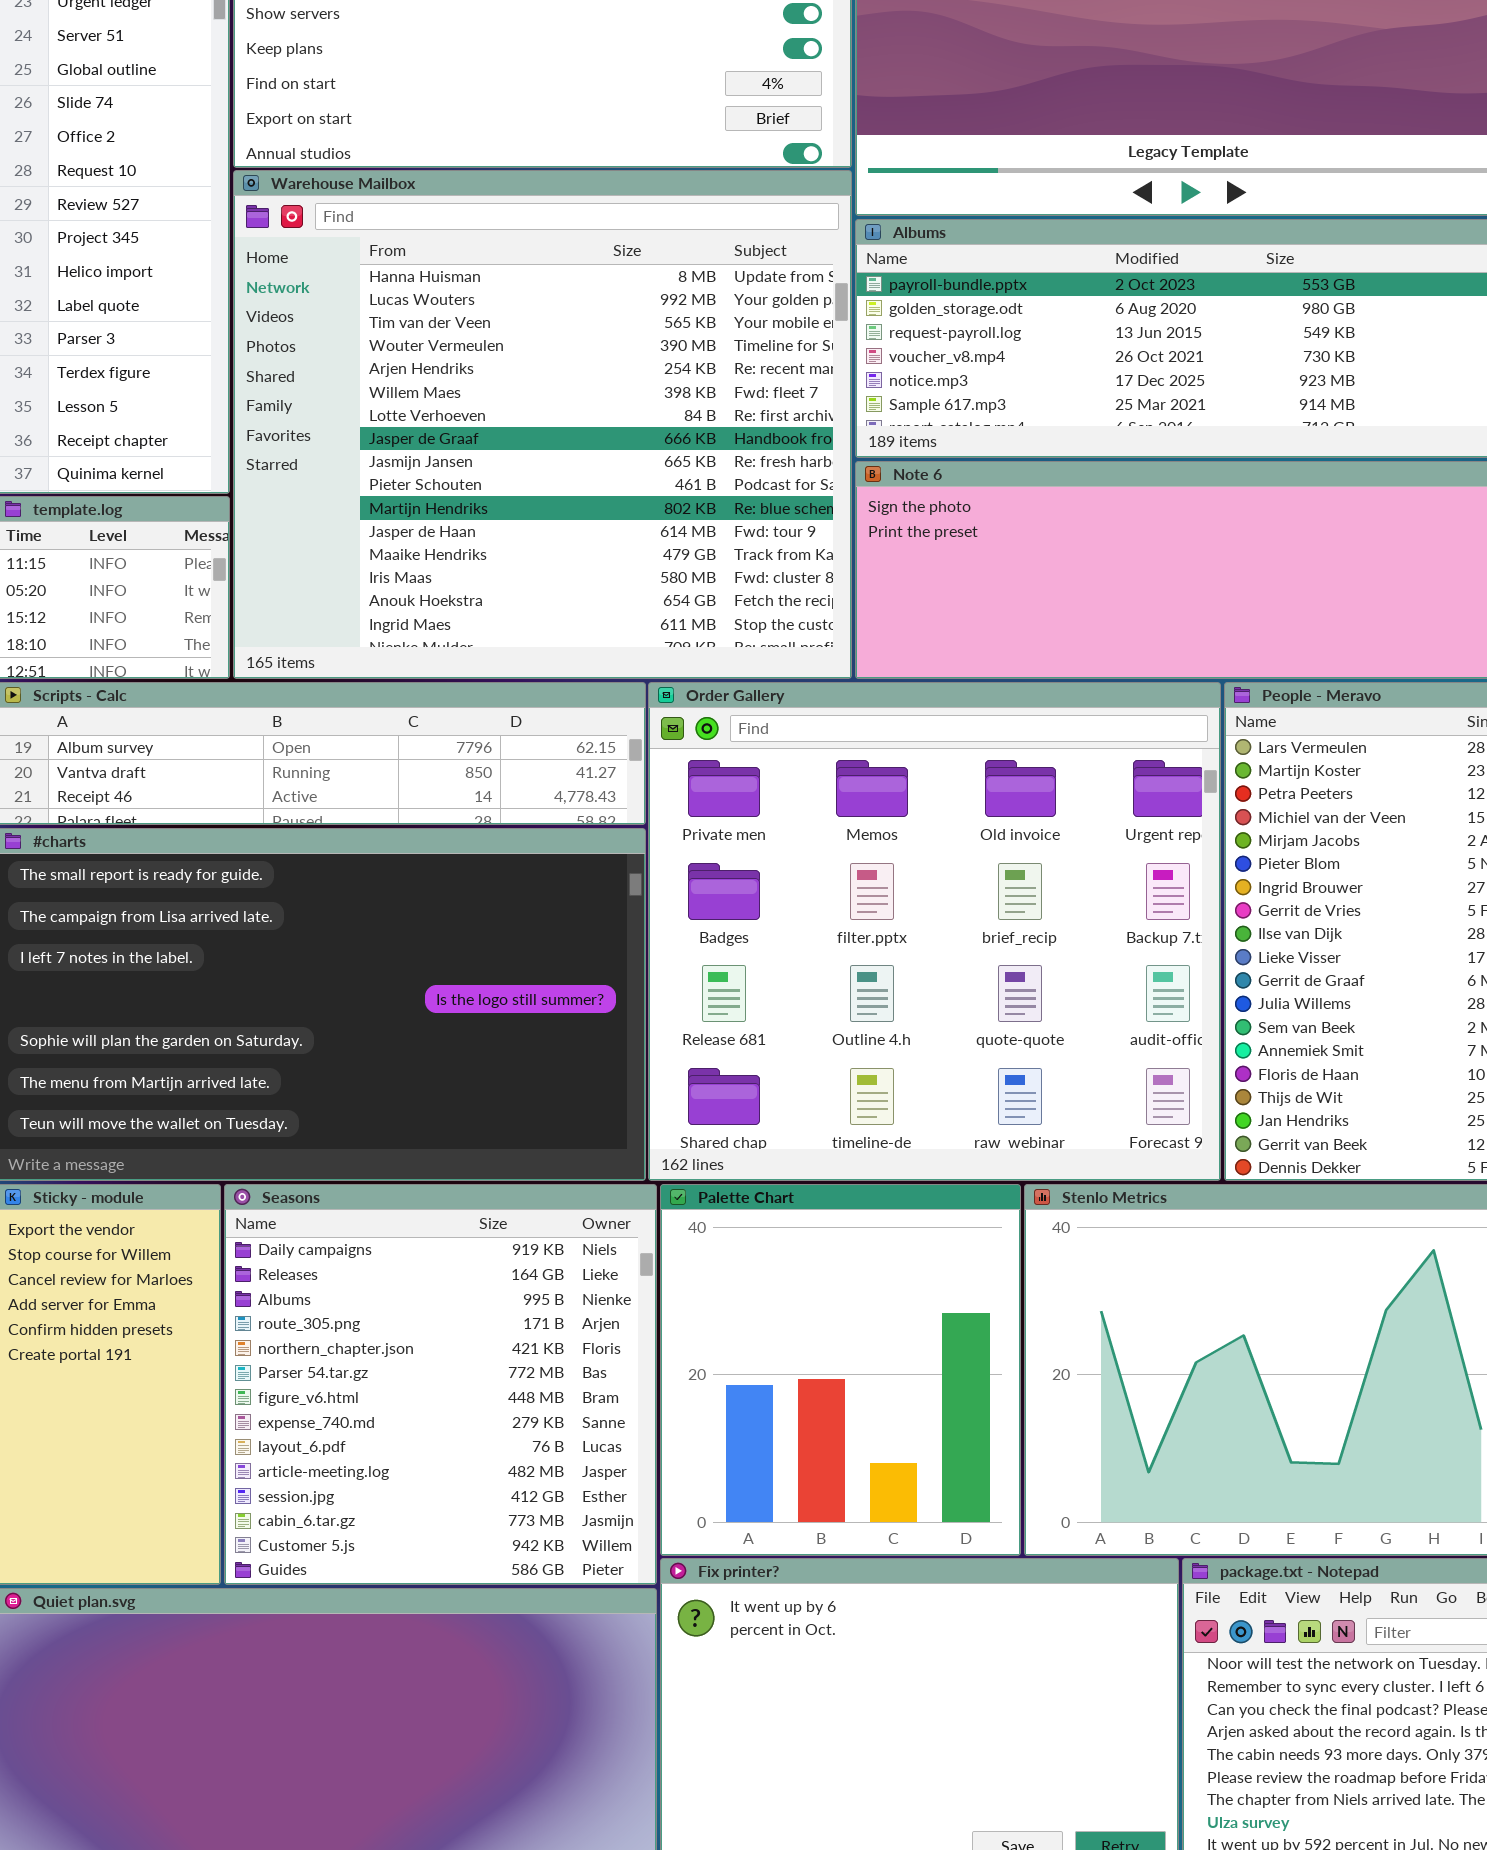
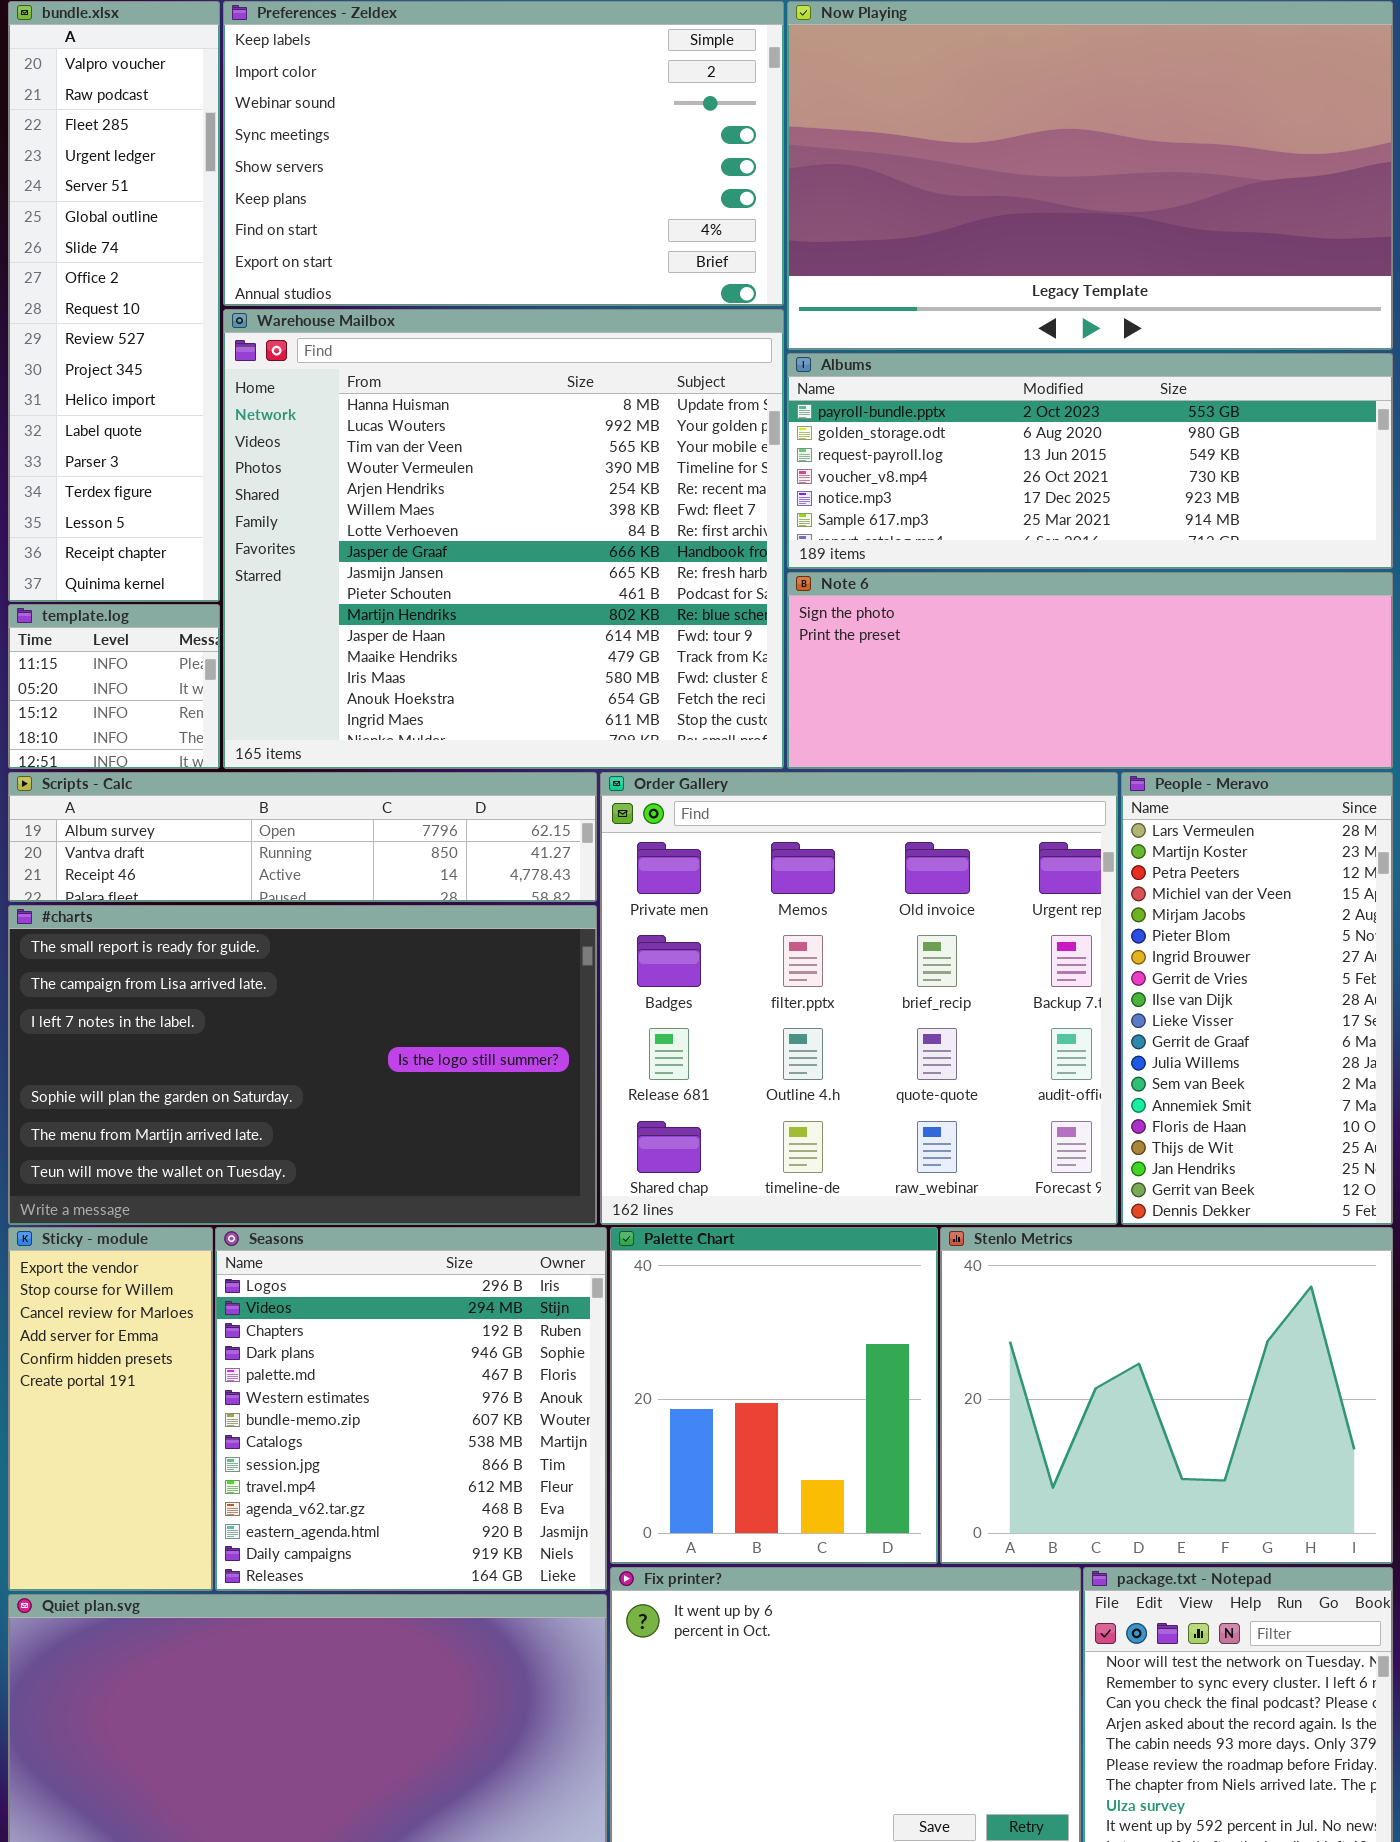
Seasons: [224,1184,657,1585] -> [215,1227,607,1591], scrolled up 12 rows

